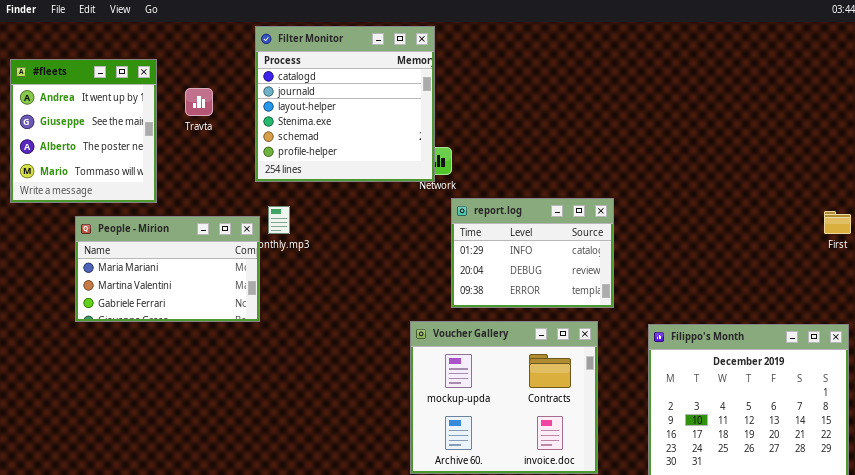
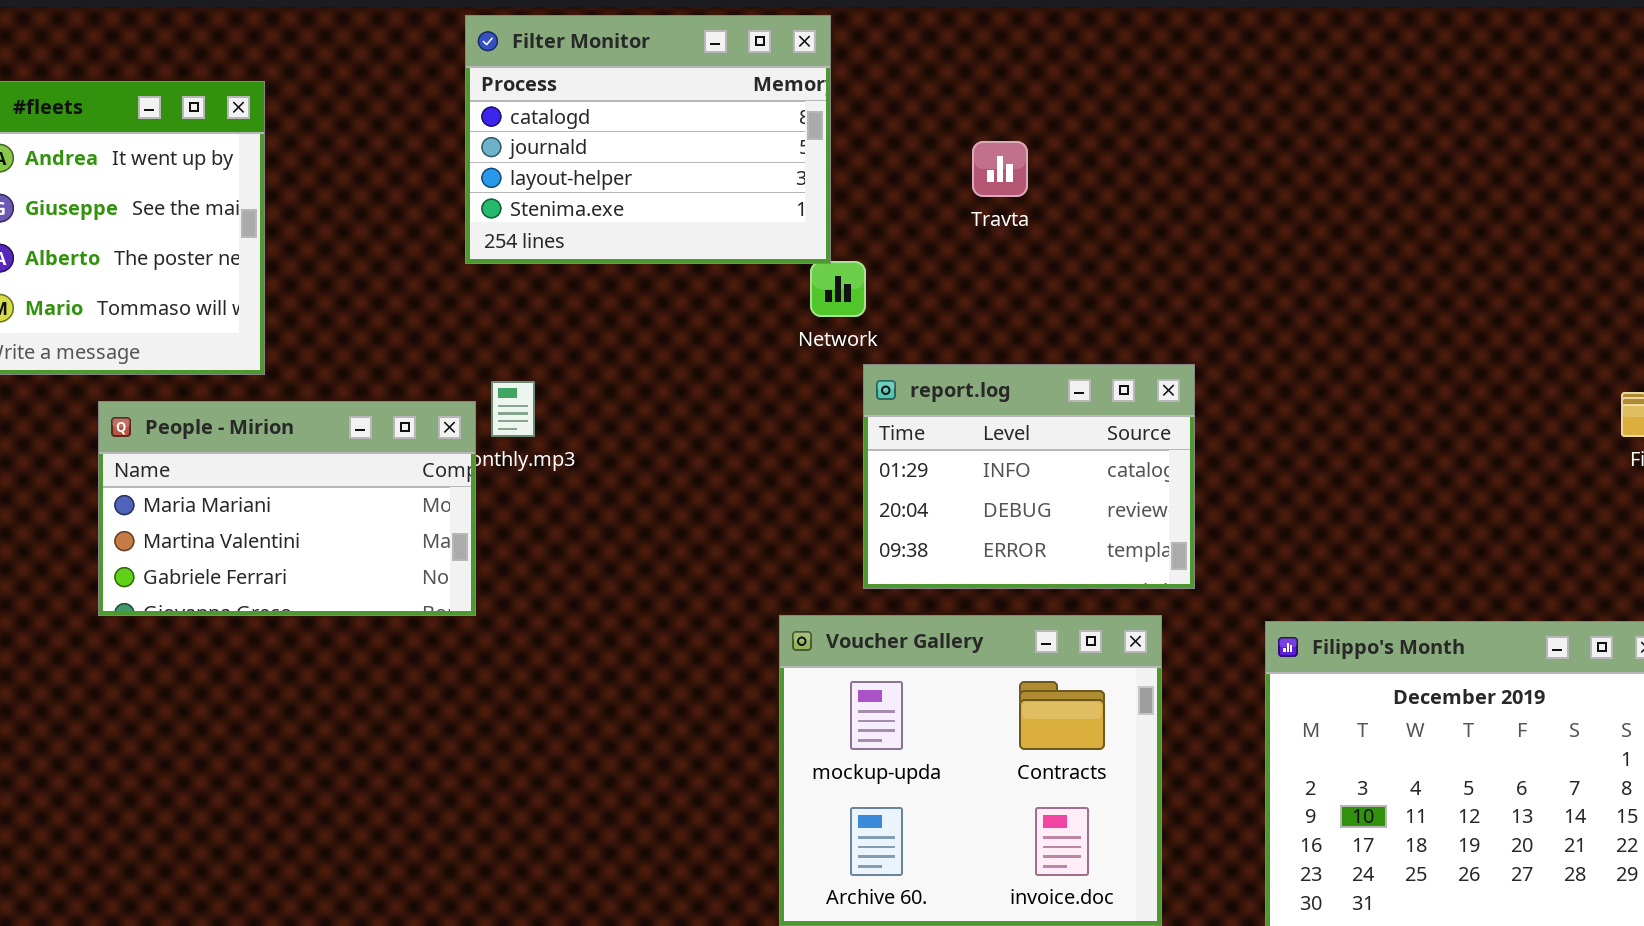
Filter Monitor: [255,26,435,182] -> [465,15,831,264], resized
Travta: [185,88,213,116] -> [972,141,1028,197], moved

